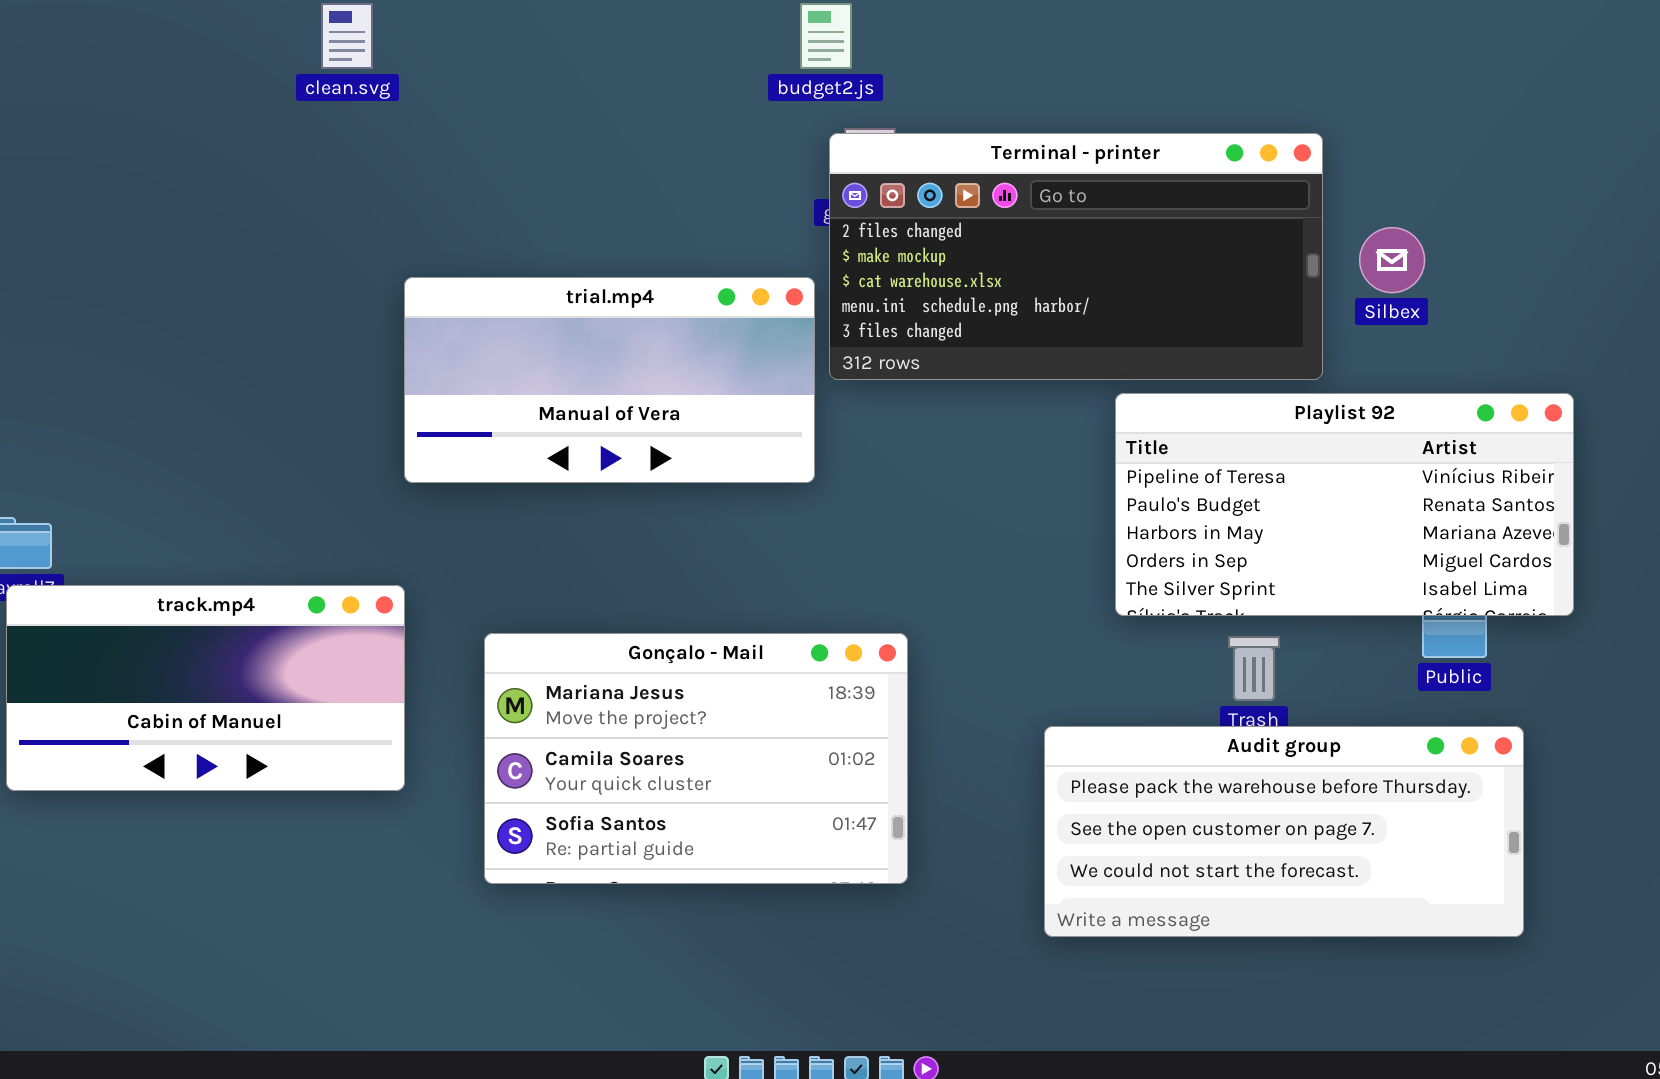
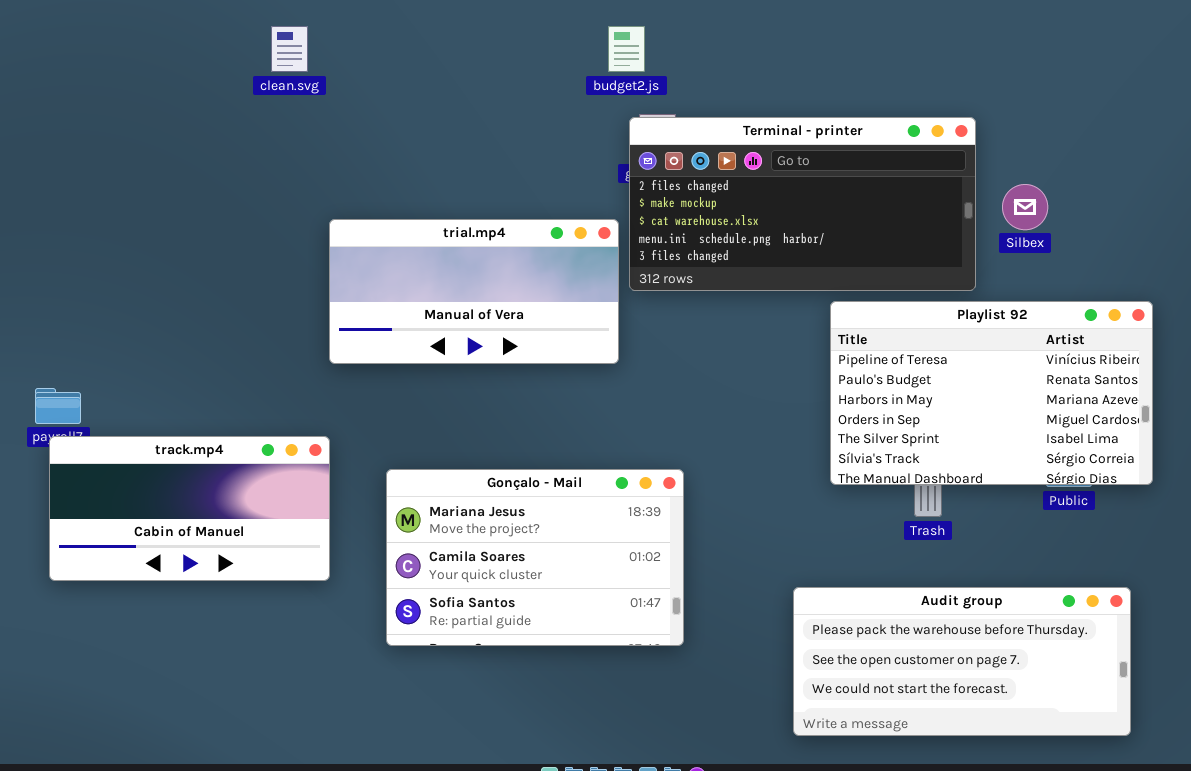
Playlist 92: [1115,393,1574,616] -> [830,301,1153,485], resized
Audit group: [1044,726,1524,937] -> [793,587,1131,736], moved

